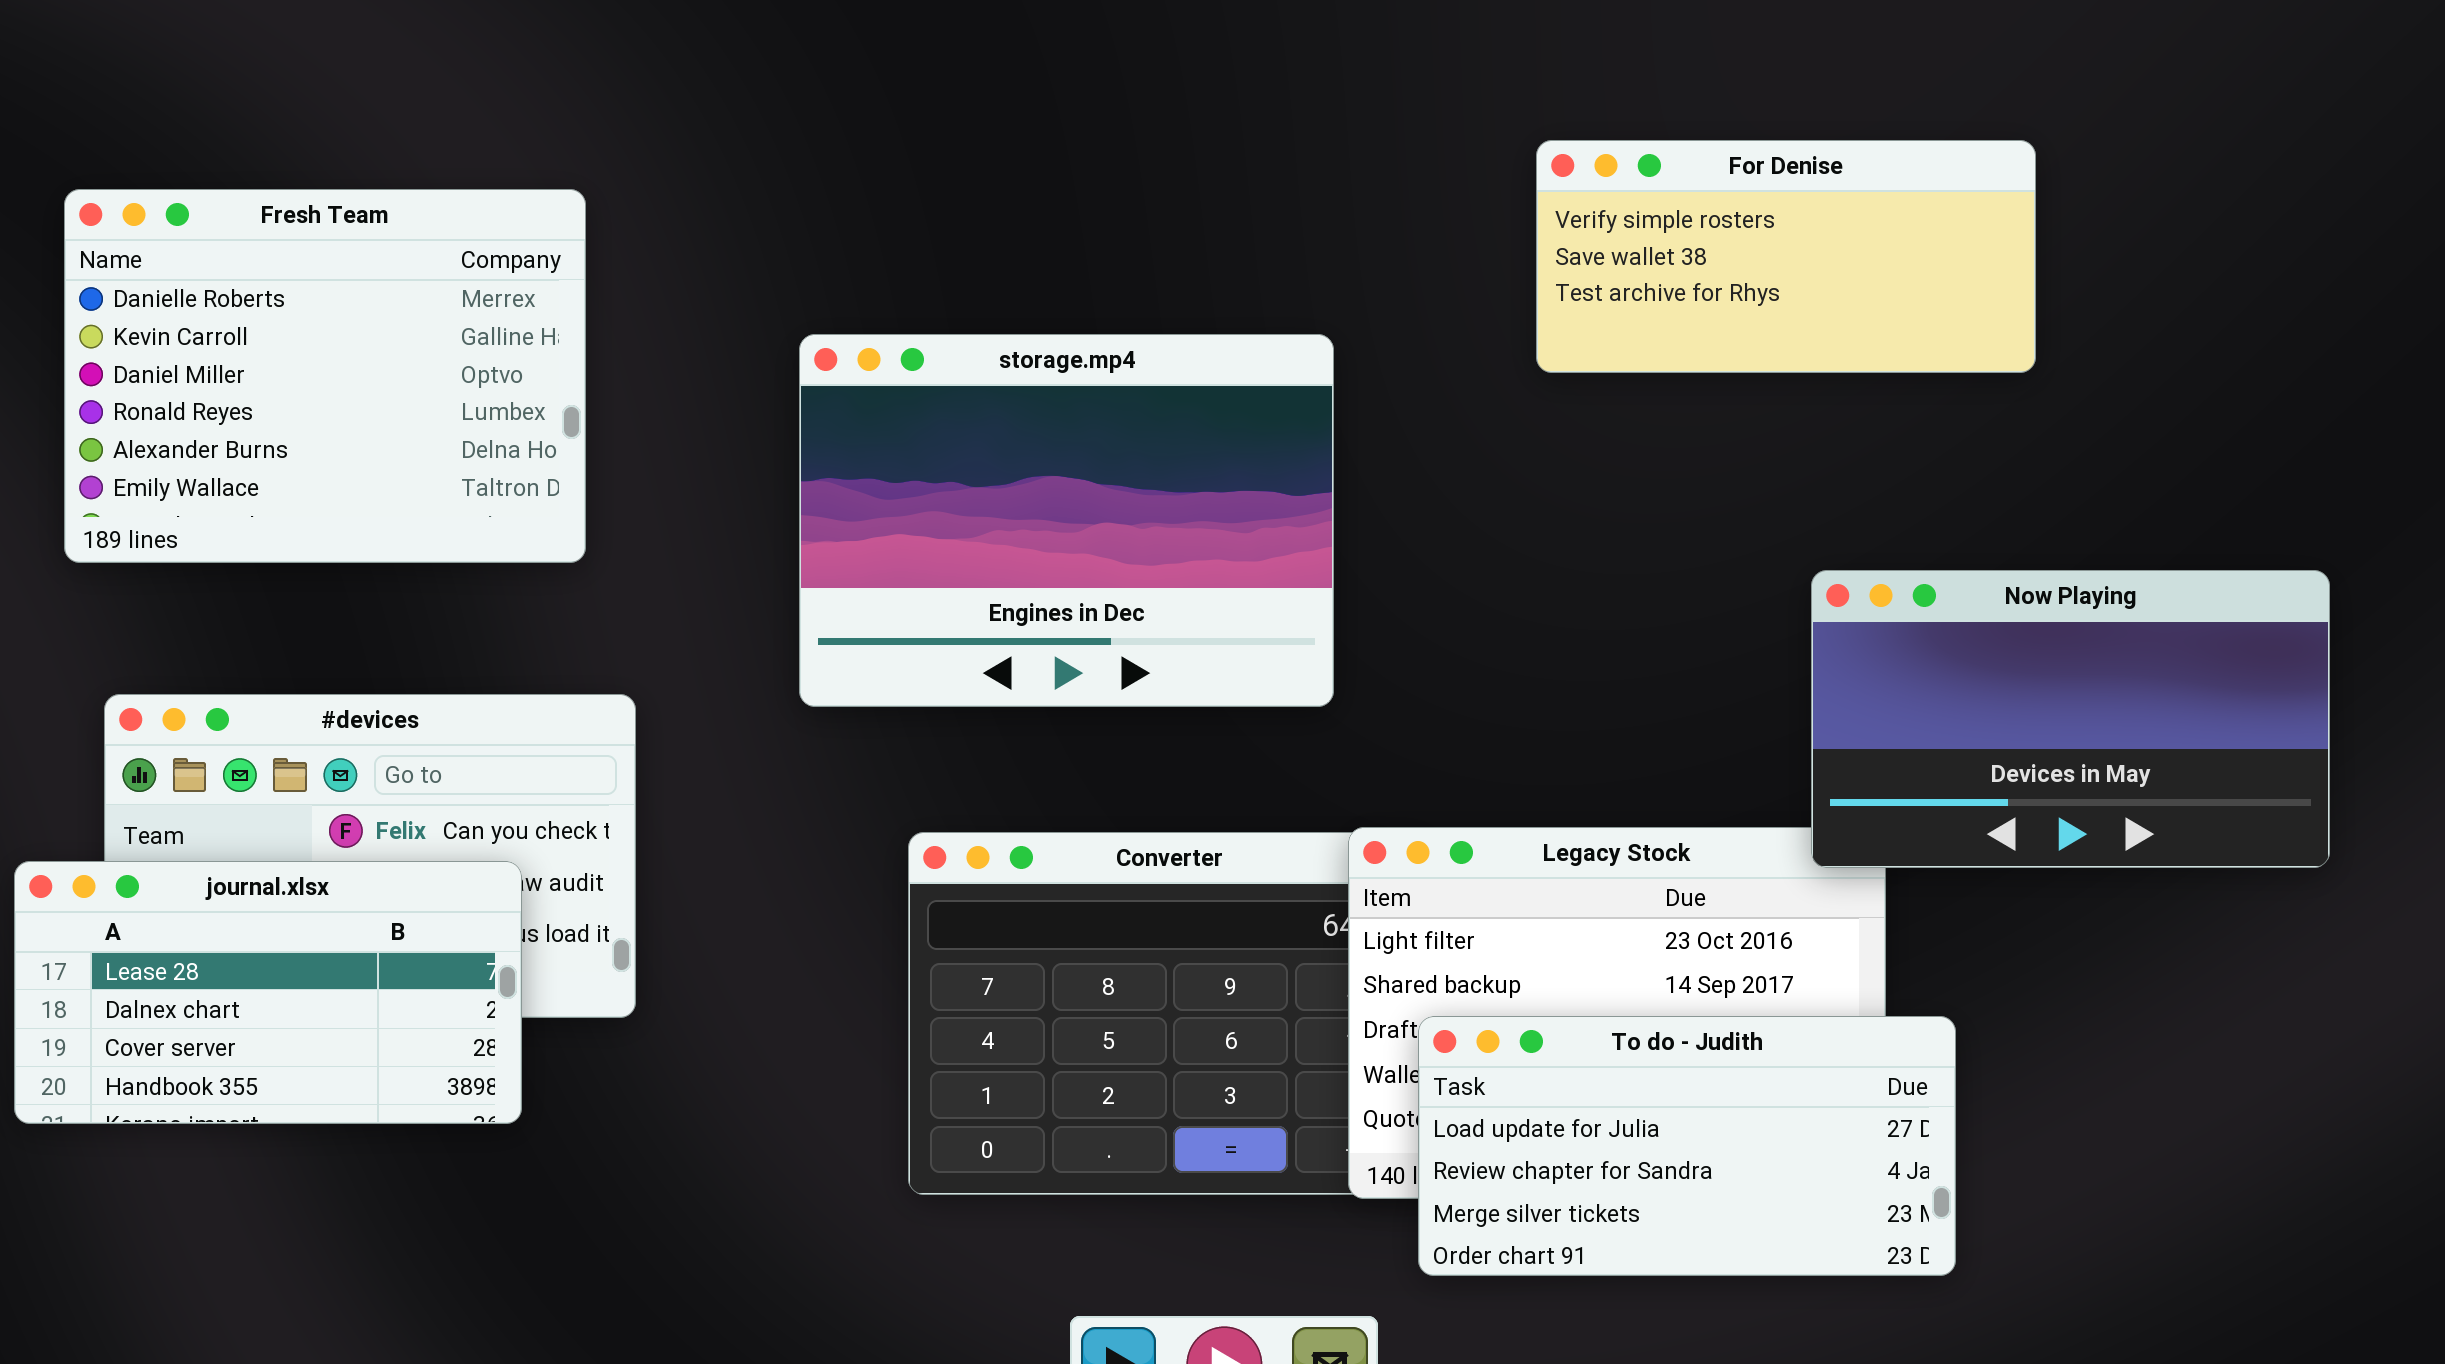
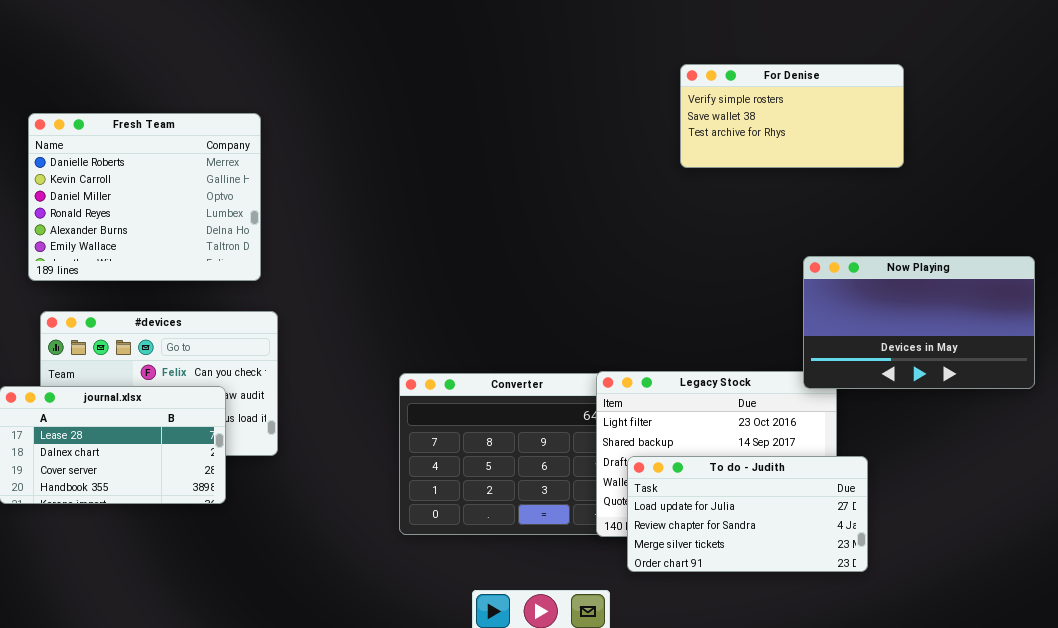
Fresh Team: [64,189,586,563] -> [28,113,261,281], moved
storage.mp4: [799,334,1334,707] -> none, closed

